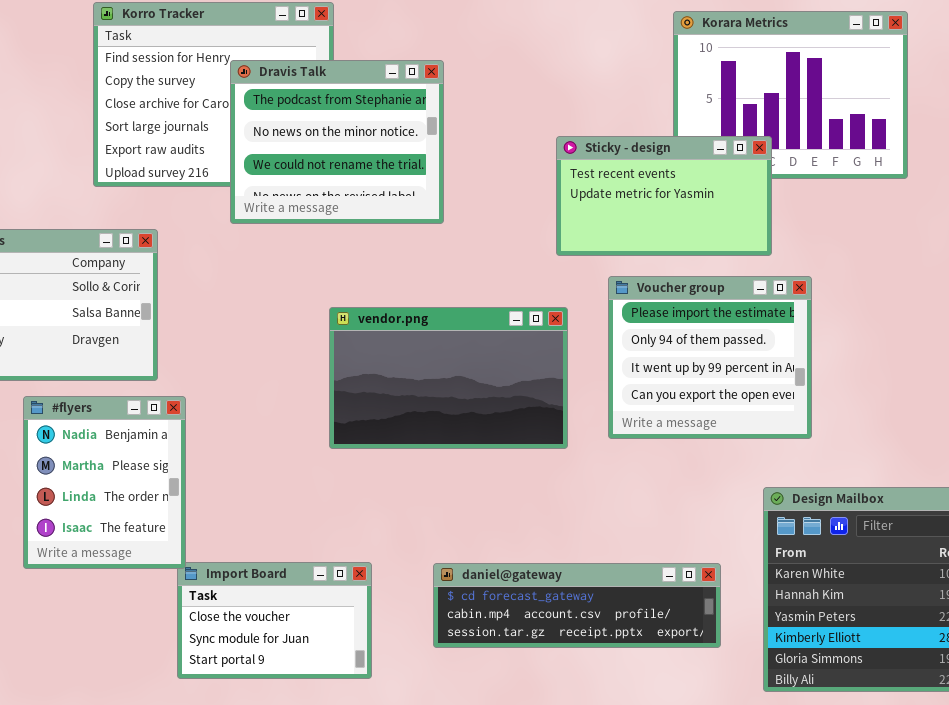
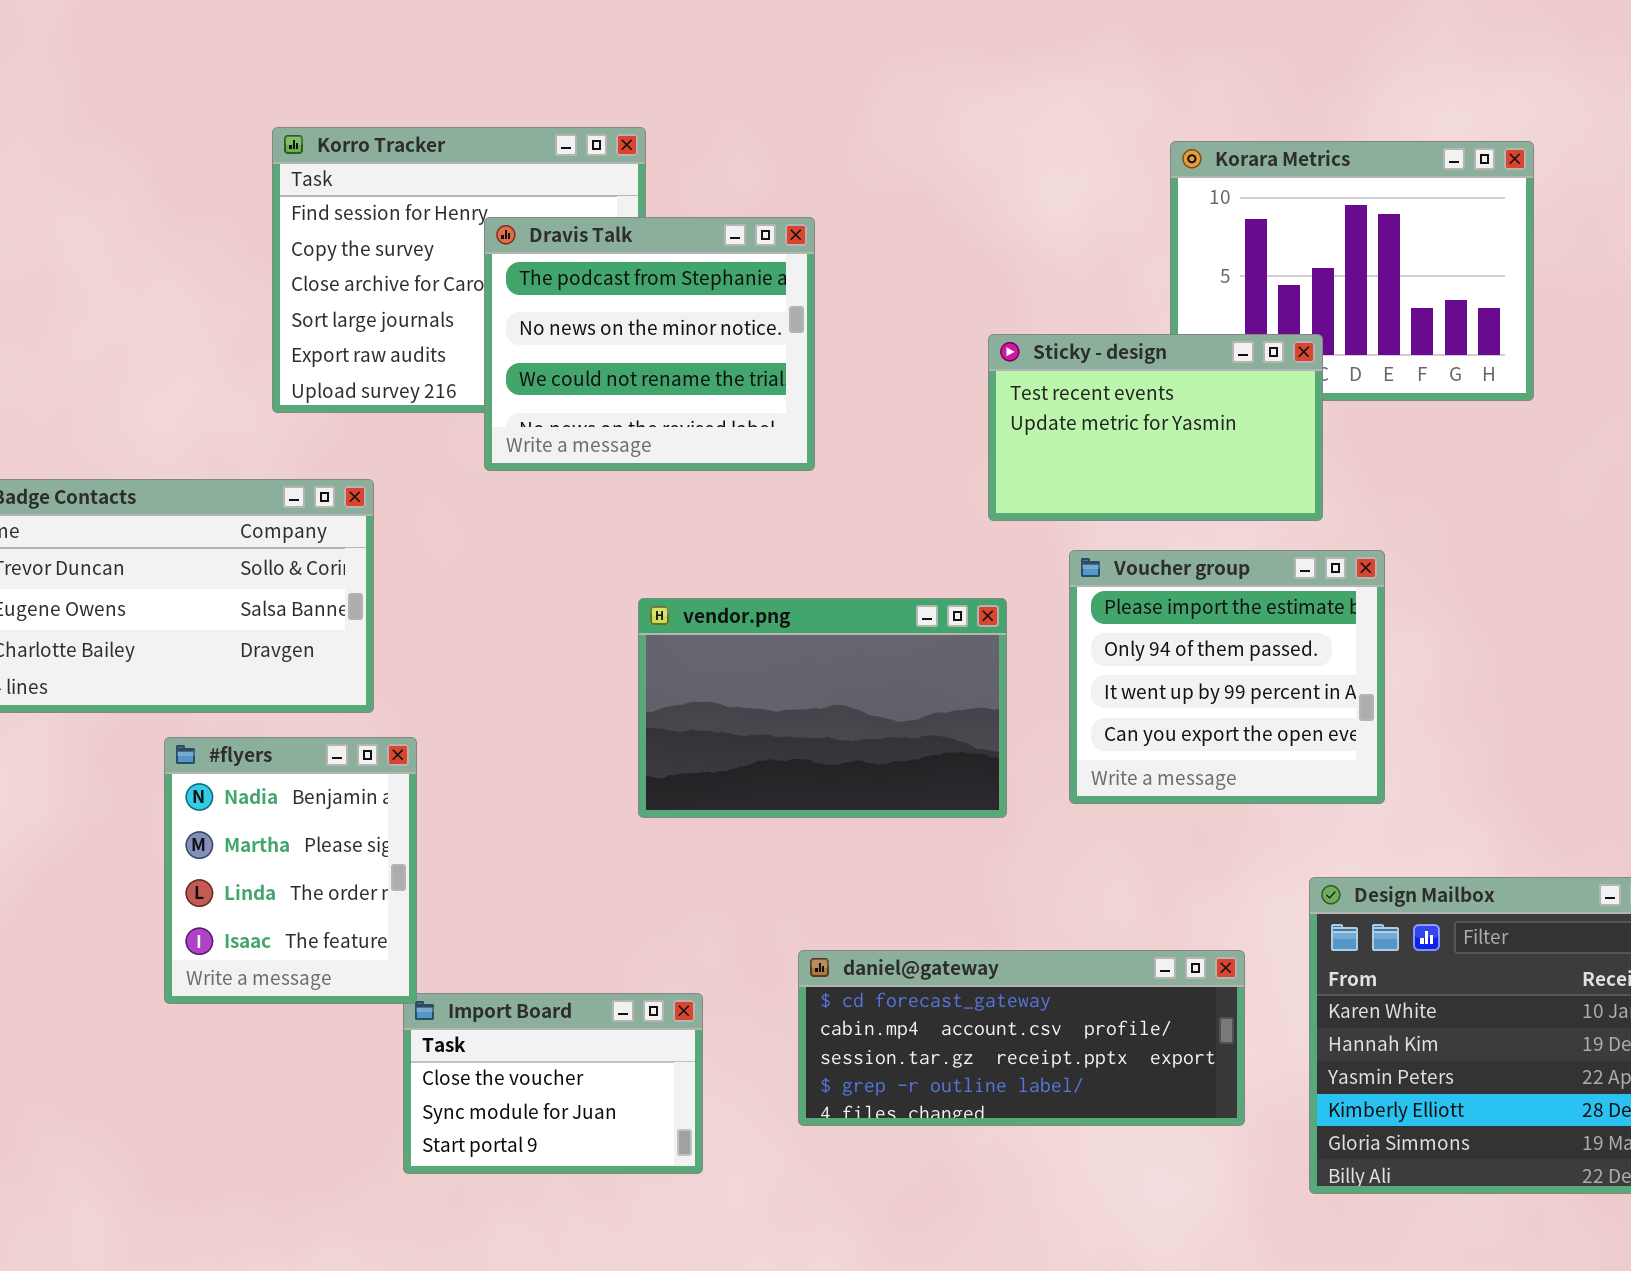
daniel@gateway: [433,563,721,648] -> [798,950,1245,1126], resized

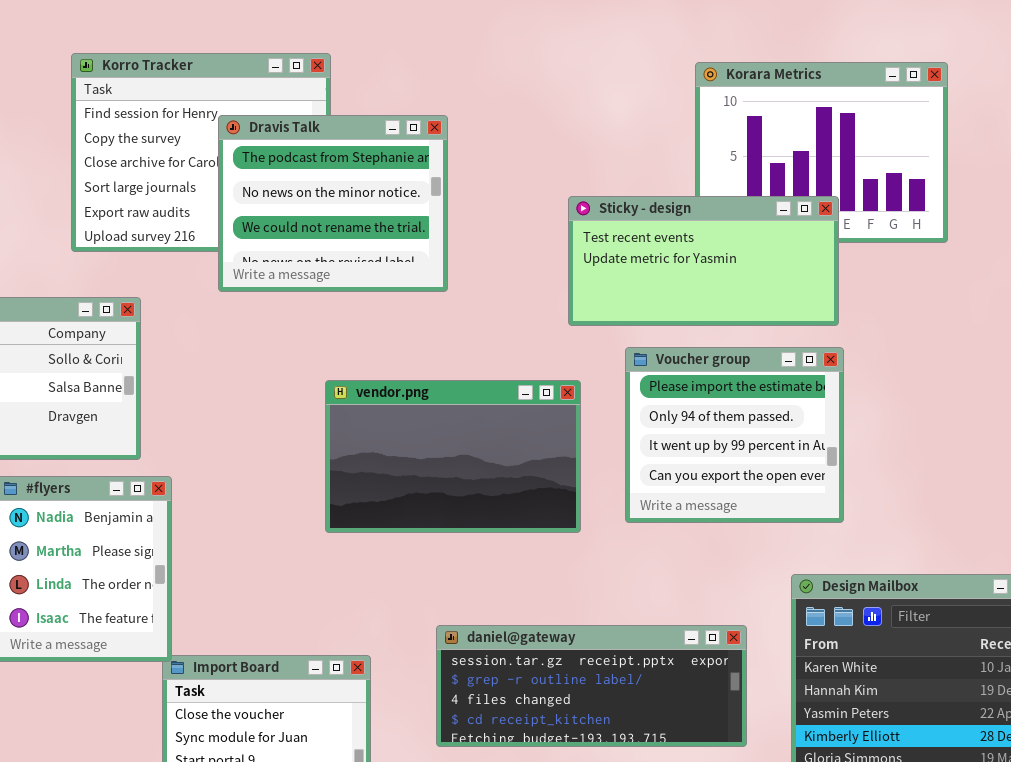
Sticky - design: [988,334,1323,521] -> [568,196,839,326], resized
daniel@gateway: [798,950,1245,1126] -> [436,625,747,747], scrolled down 2 rows

